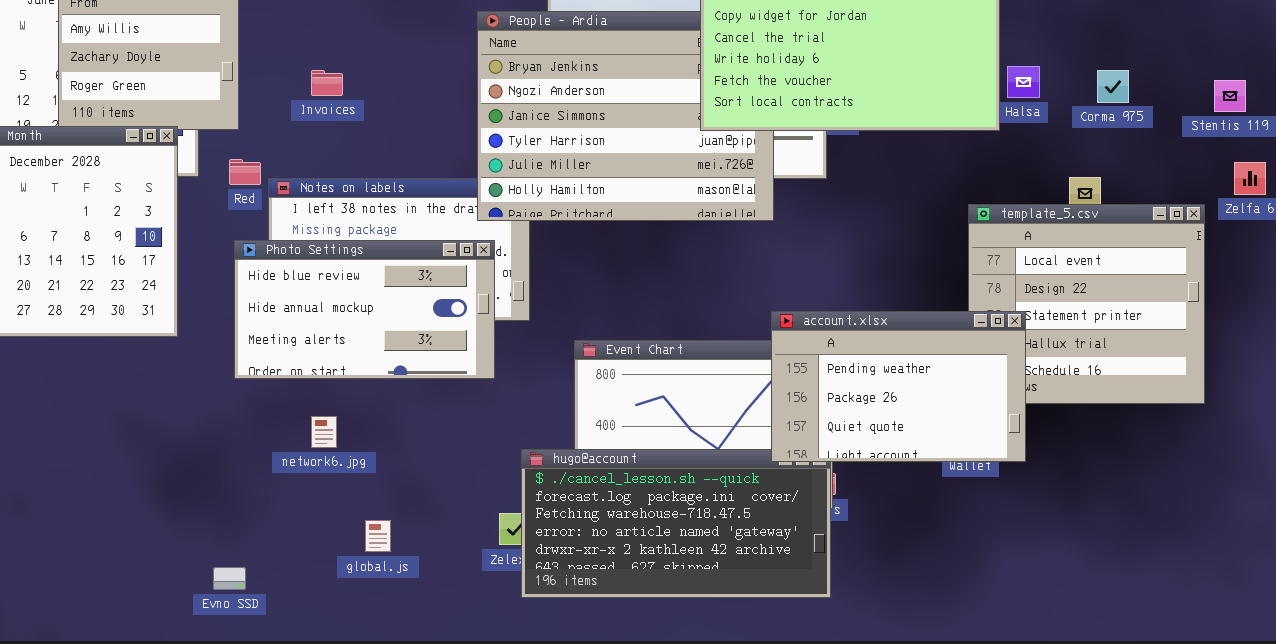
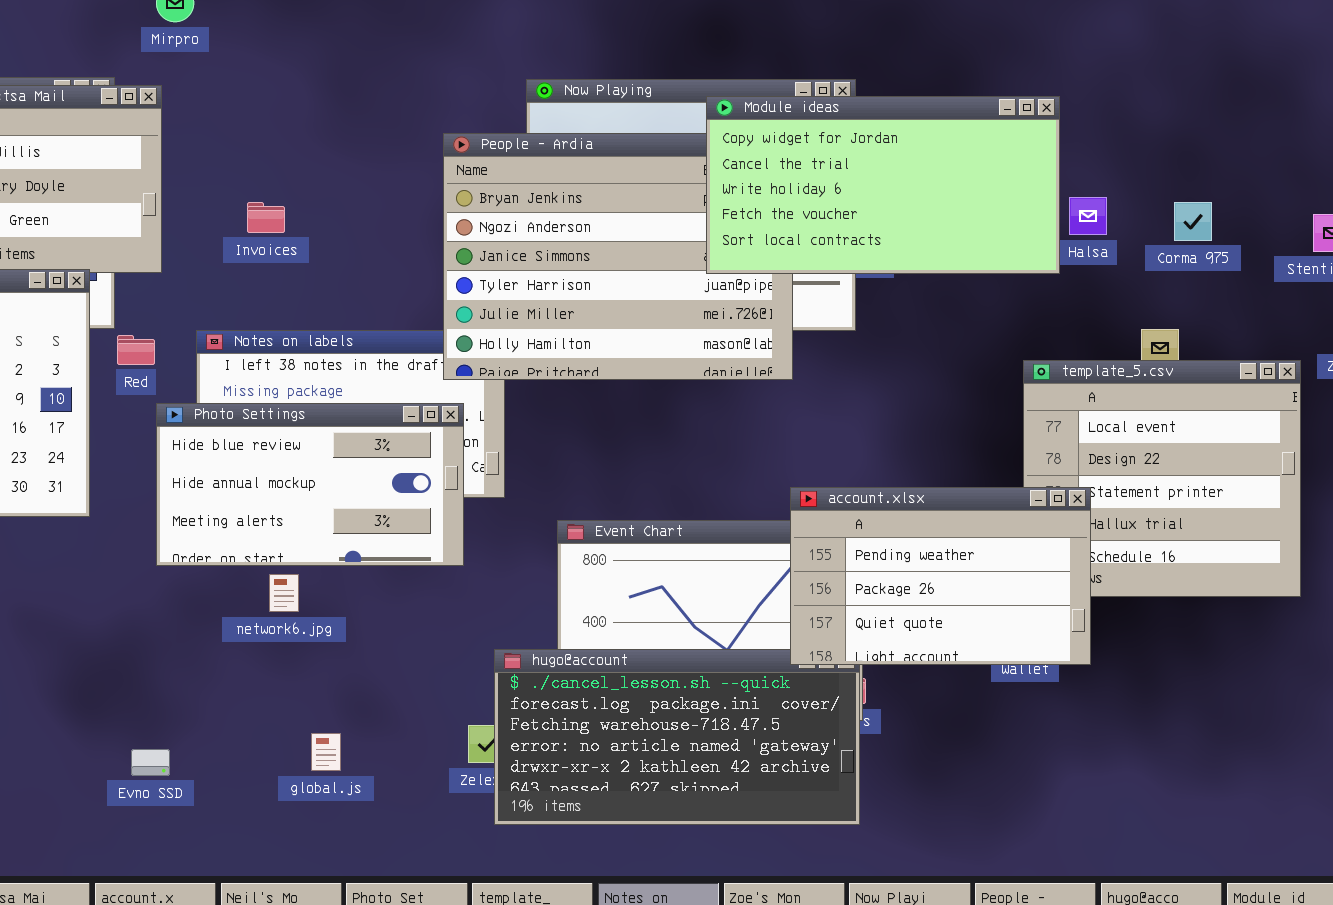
Red: [229,159,261,185] -> [117,335,155,365], moved
network6.jpg: [311,416,337,448] -> [269,574,299,612], moved
Evno SSD: [213,567,246,590] -> [131,749,170,776], moved

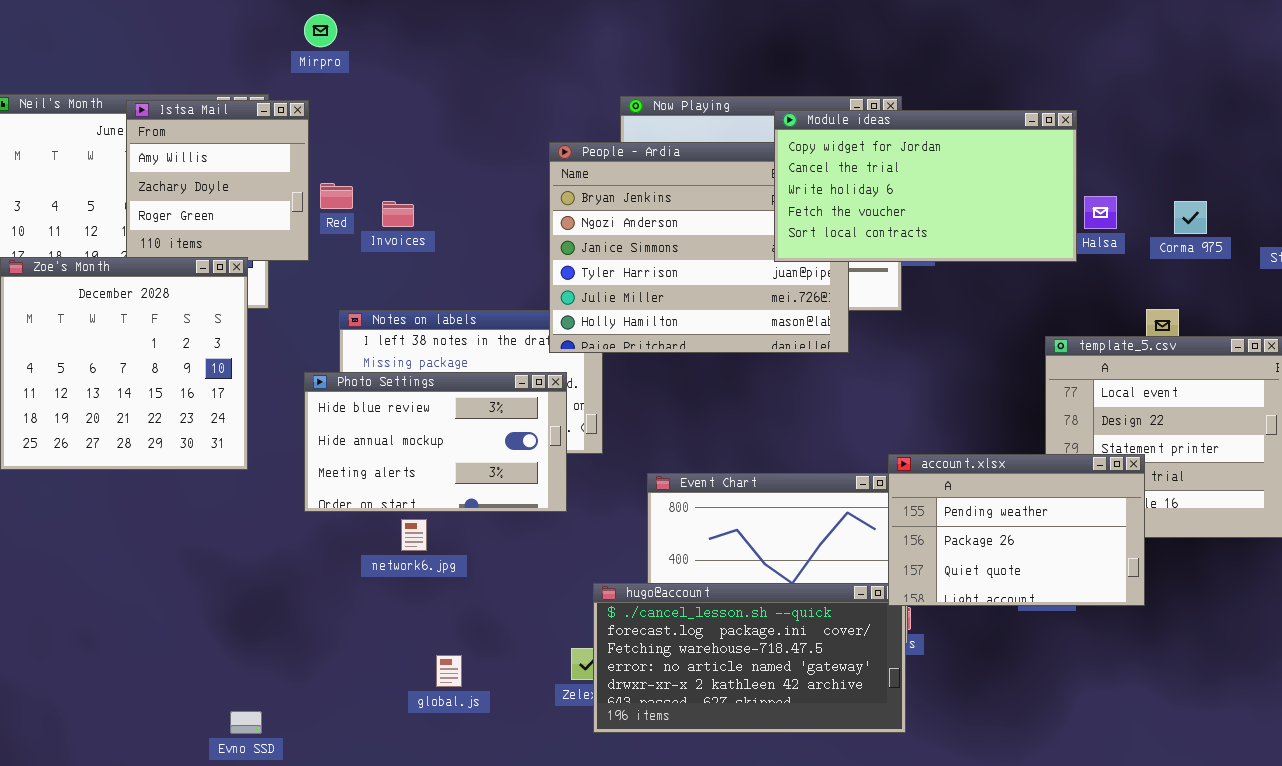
Red: [117,335,155,365] -> [320,183,353,209], moved
account.xlsx: [790,487,1091,665] -> [888,454,1145,606], moved
Evno SSD: [131,749,170,776] -> [230,711,262,734], moved

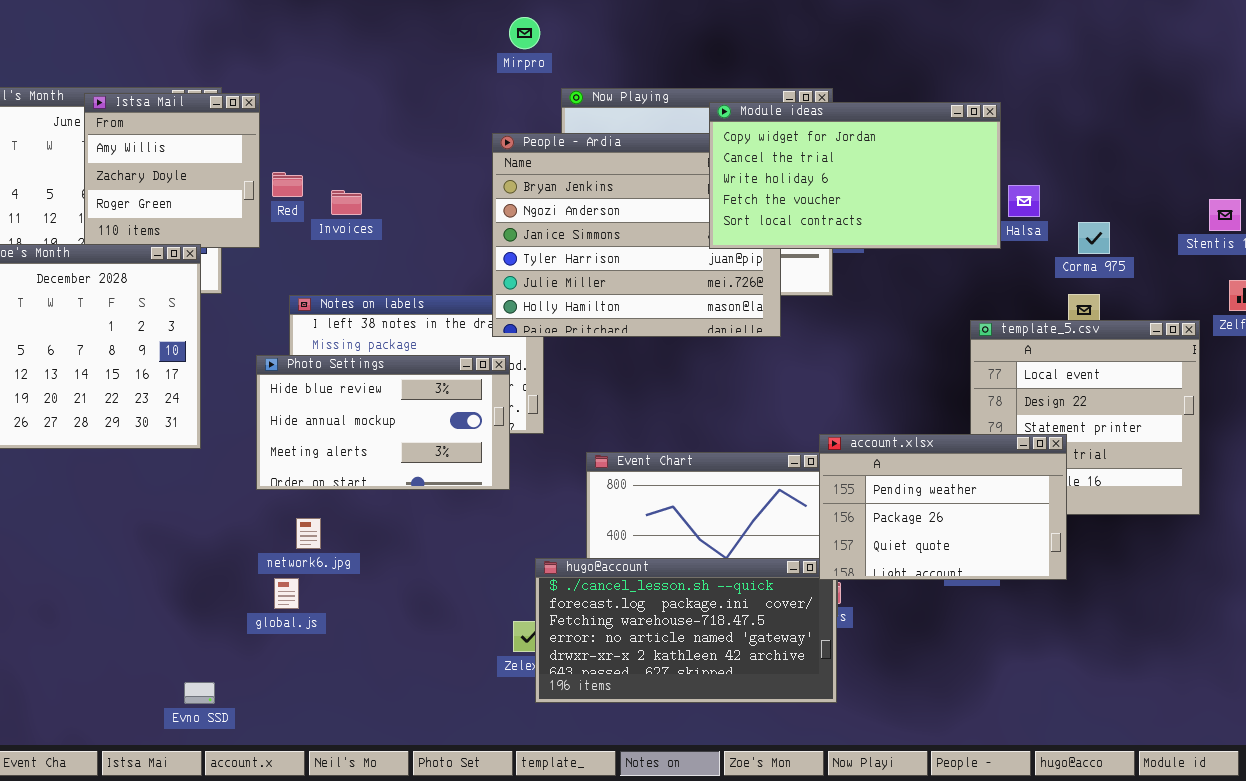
Mirpro: [304,14,337,47] -> [509,17,540,49], moved
Corma 975: [1174,201,1207,234] -> [1078,222,1110,254], moved
network6.jpg: [401,519,427,551] -> [296,518,321,549], moved
global.js: [436,655,462,687] -> [274,578,299,609], moved

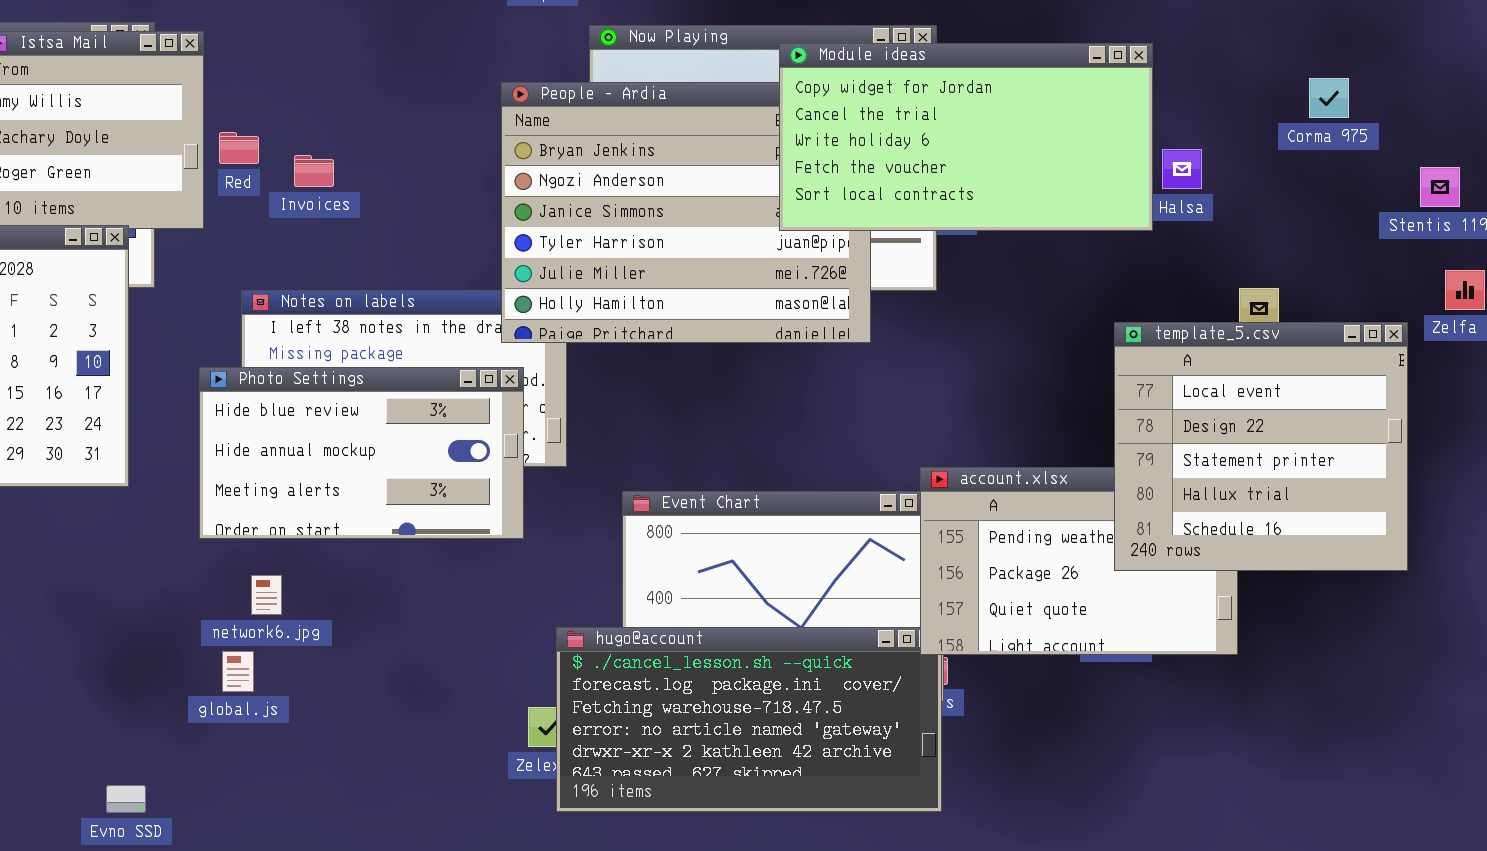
Corma 975: [1078,222,1110,254] -> [1309,78,1349,118], moved
template_5.csv: [970,320,1200,515] -> [1114,322,1408,571], raised

